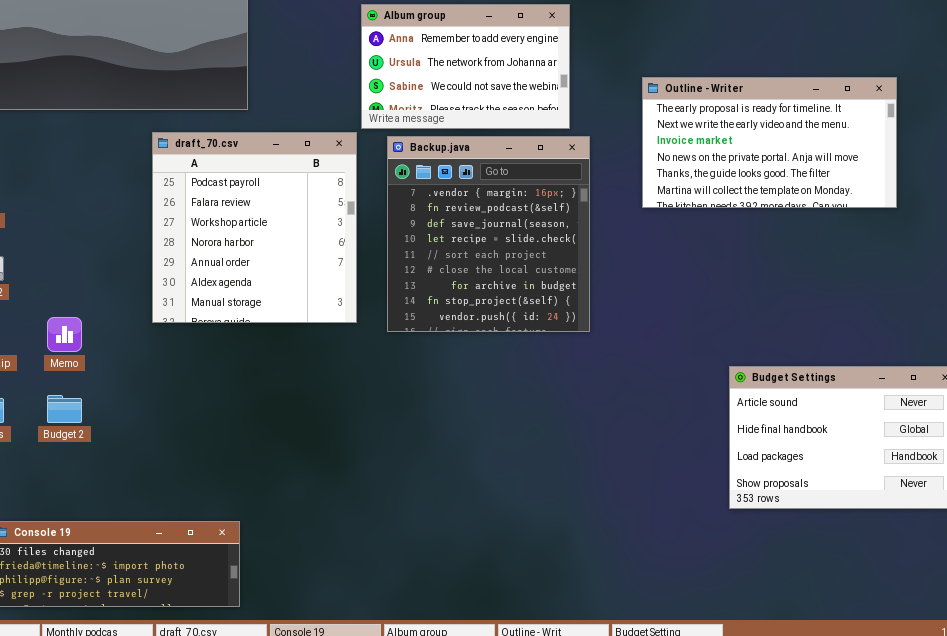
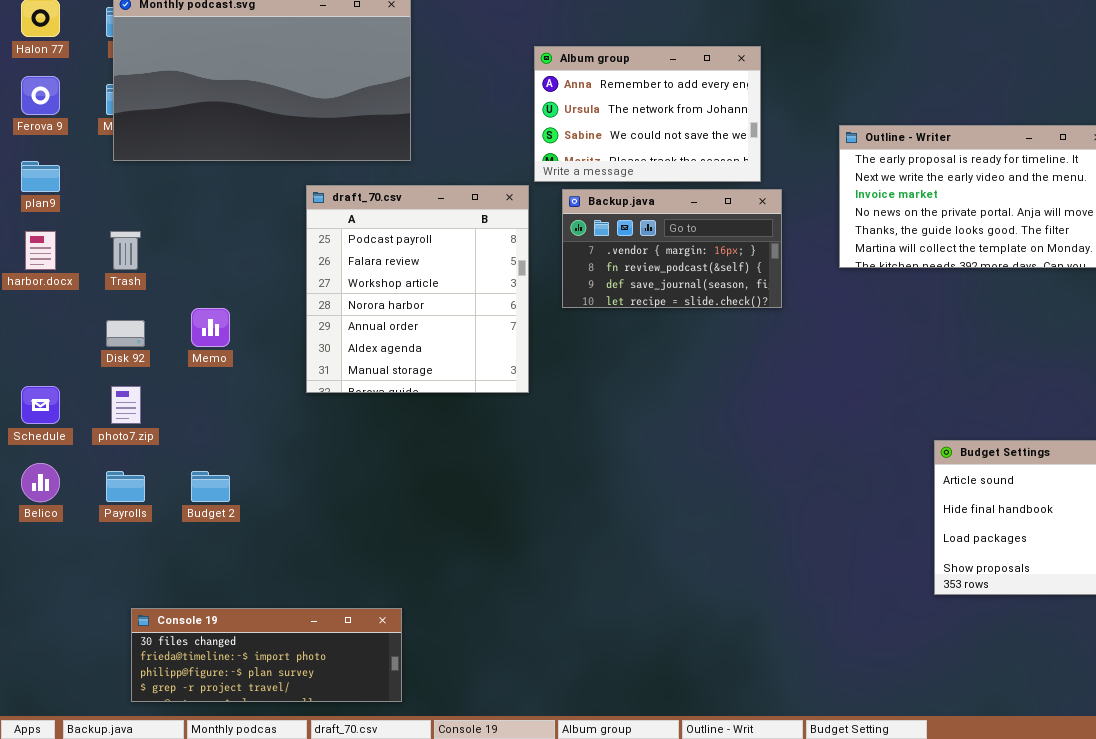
Backup.java: [387,136,590,332] -> [562,189,782,308], resized
Memo: [47,317,82,352] -> [191,308,230,347], moved

